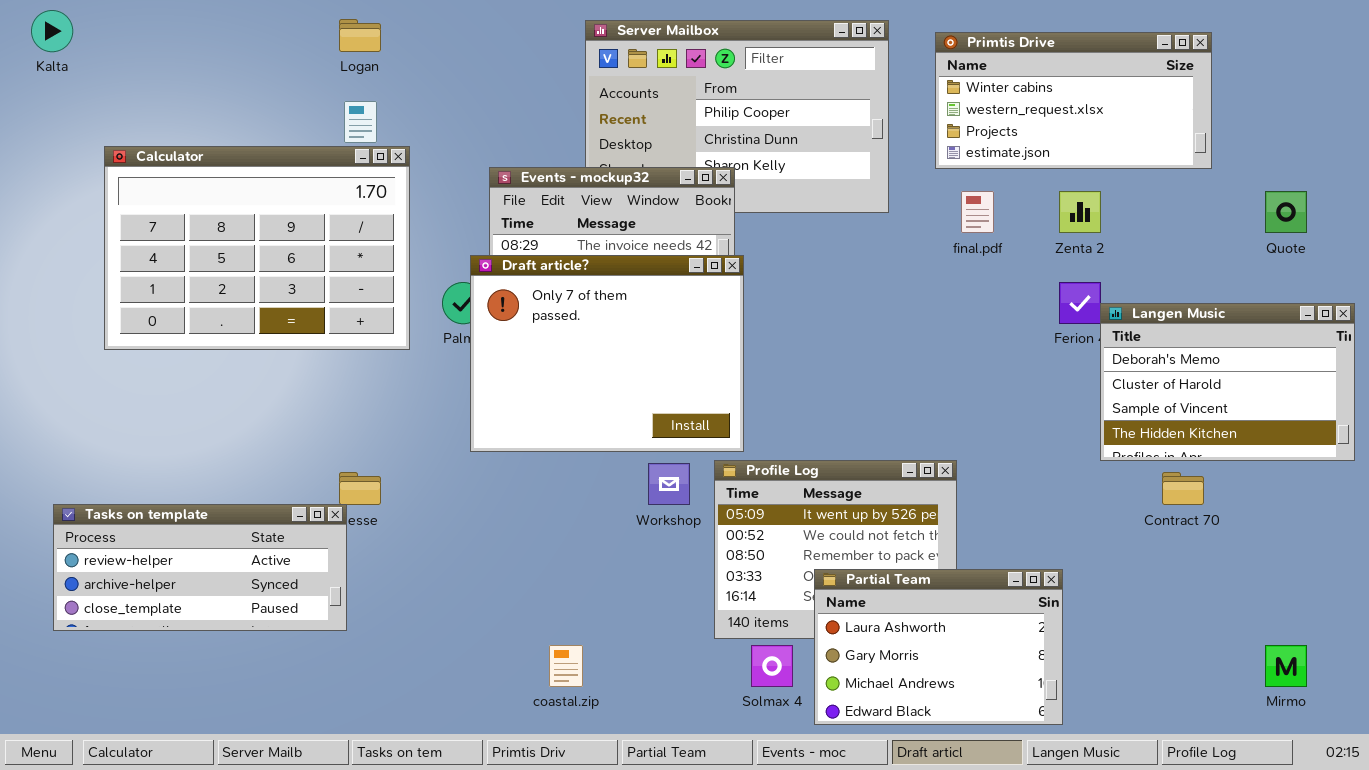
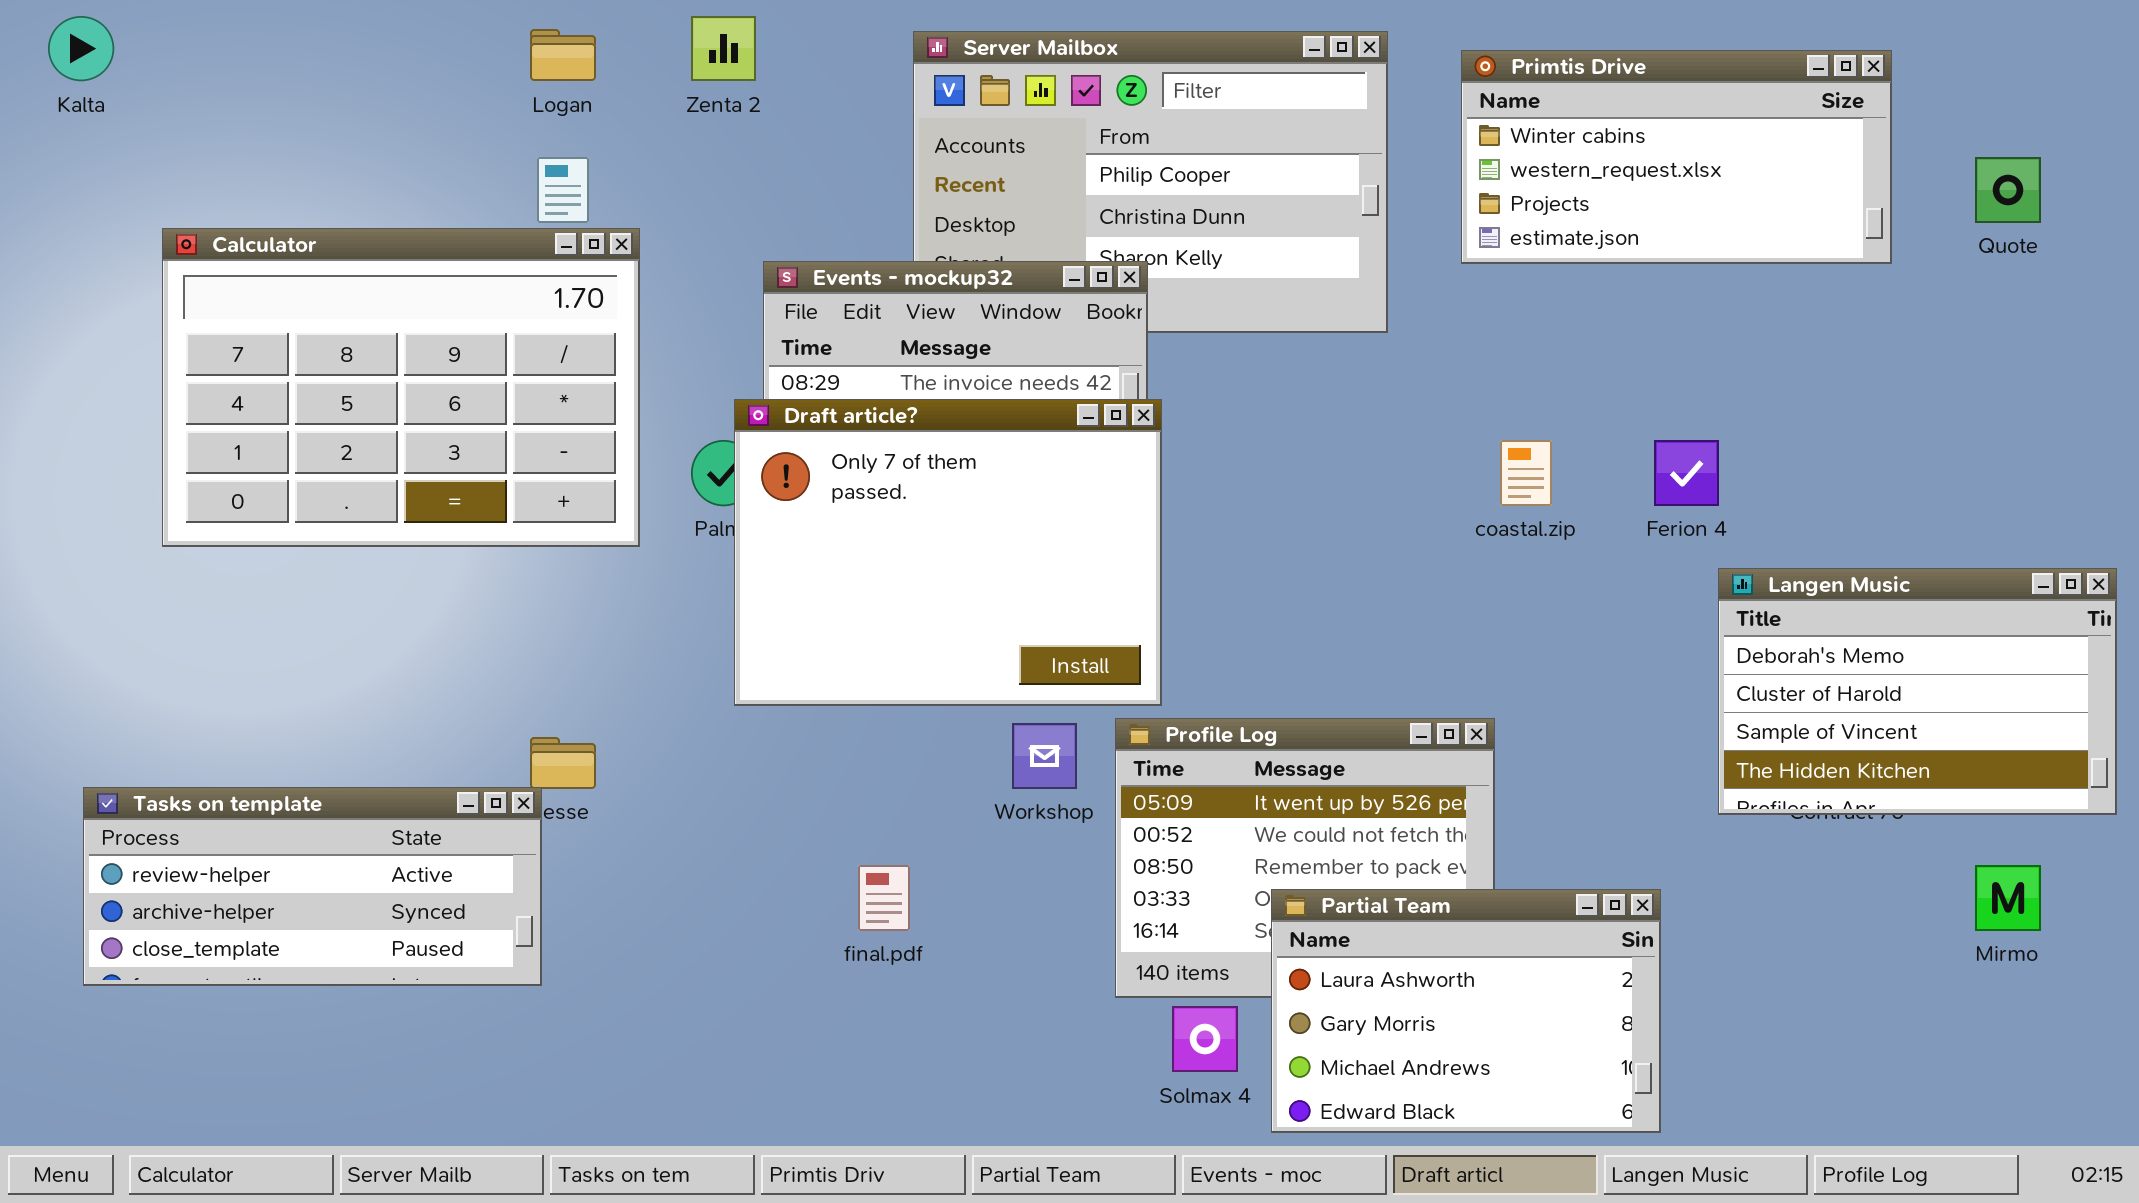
final.pdf: [961,191,994,233] -> [858,865,910,931], moved
Zenta 2: [1059,191,1101,233] -> [691,16,756,81], moved
Quote: [1265,191,1307,233] -> [1975,157,2041,223], moved
Langen Music: [1100,303,1355,461] -> [1718,568,2117,815], moved
coastal.zip: [549,645,583,687] -> [1500,440,1552,506], moved
Mirmo: [1265,645,1307,687] -> [1975,865,2041,931], moved

